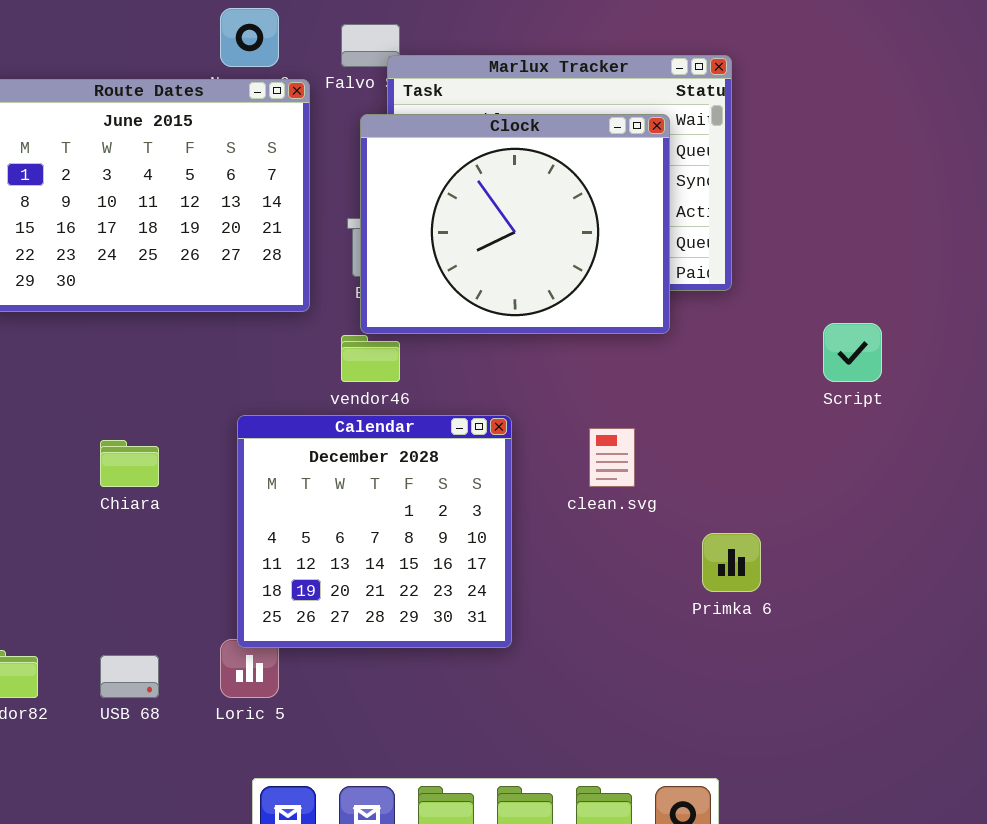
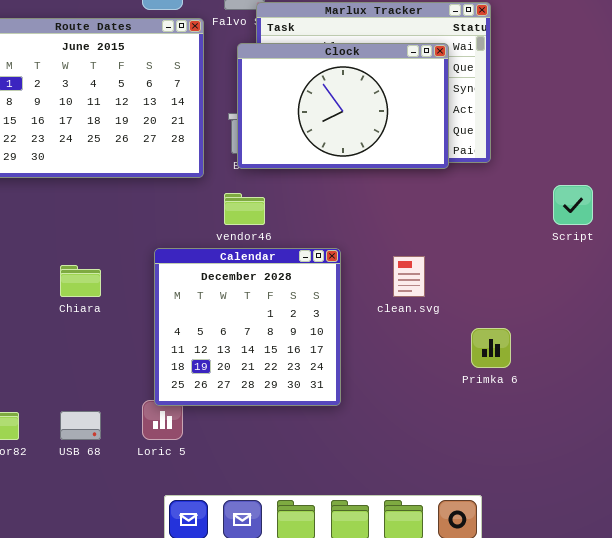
Clock: [360,114,670,334] -> [237,43,449,169], resized

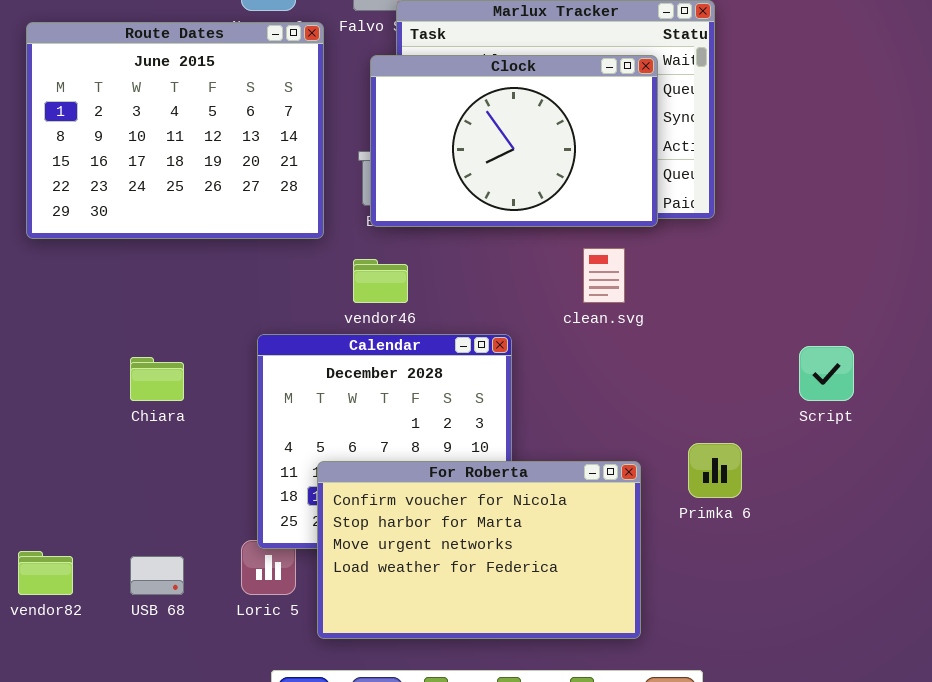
Script: [553,185,593,225] -> [799,346,854,401], moved
clean.svg: [393,256,425,297] -> [583,248,625,303], moved
For Roberta: none -> [317,461,641,639], opened

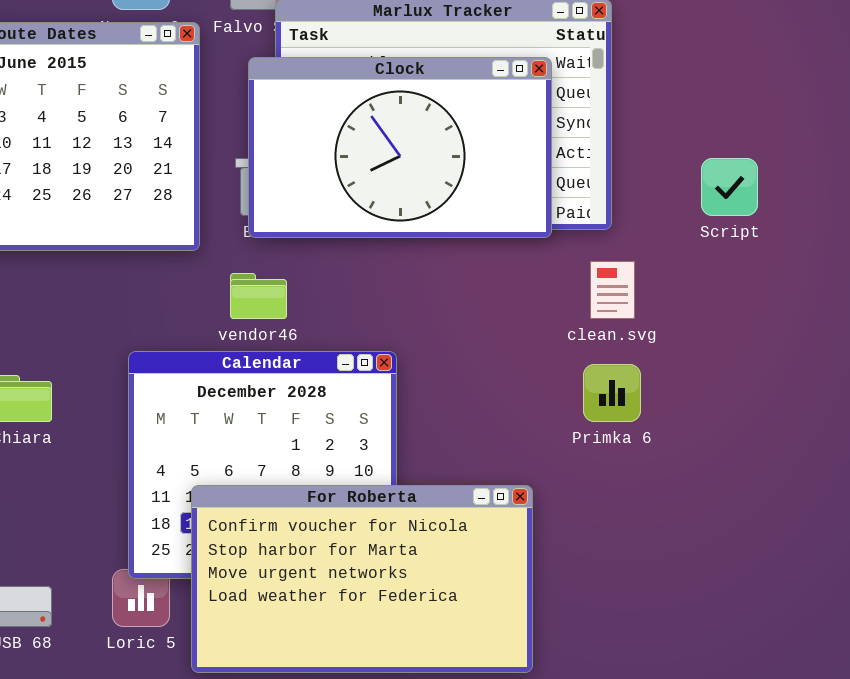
clean.svg: [583,248,625,303] -> [590,261,635,319], moved
Script: [799,346,854,401] -> [701,158,758,216], moved
Primka 6: [688,443,742,498] -> [583,364,641,422], moved

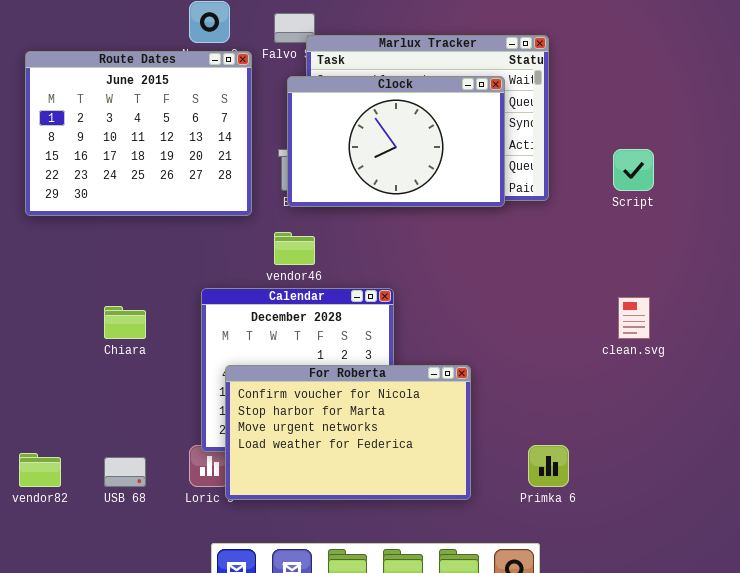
clean.svg: [590,261,635,319] -> [618,297,650,339], moved
Primka 6: [583,364,641,422] -> [528,445,569,487], moved
For Roberta: [191,485,533,673] -> [225,365,471,500], moved

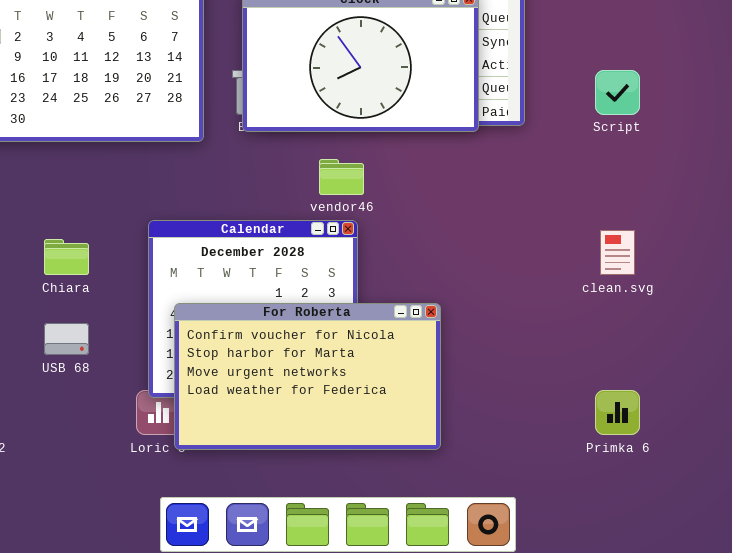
vendor46: [274,232,315,265] -> [319,159,364,195], moved
Primka 6: [528,445,569,487] -> [595,390,640,435], moved
USB 68: [104,457,146,487] -> [44,323,89,355], moved

